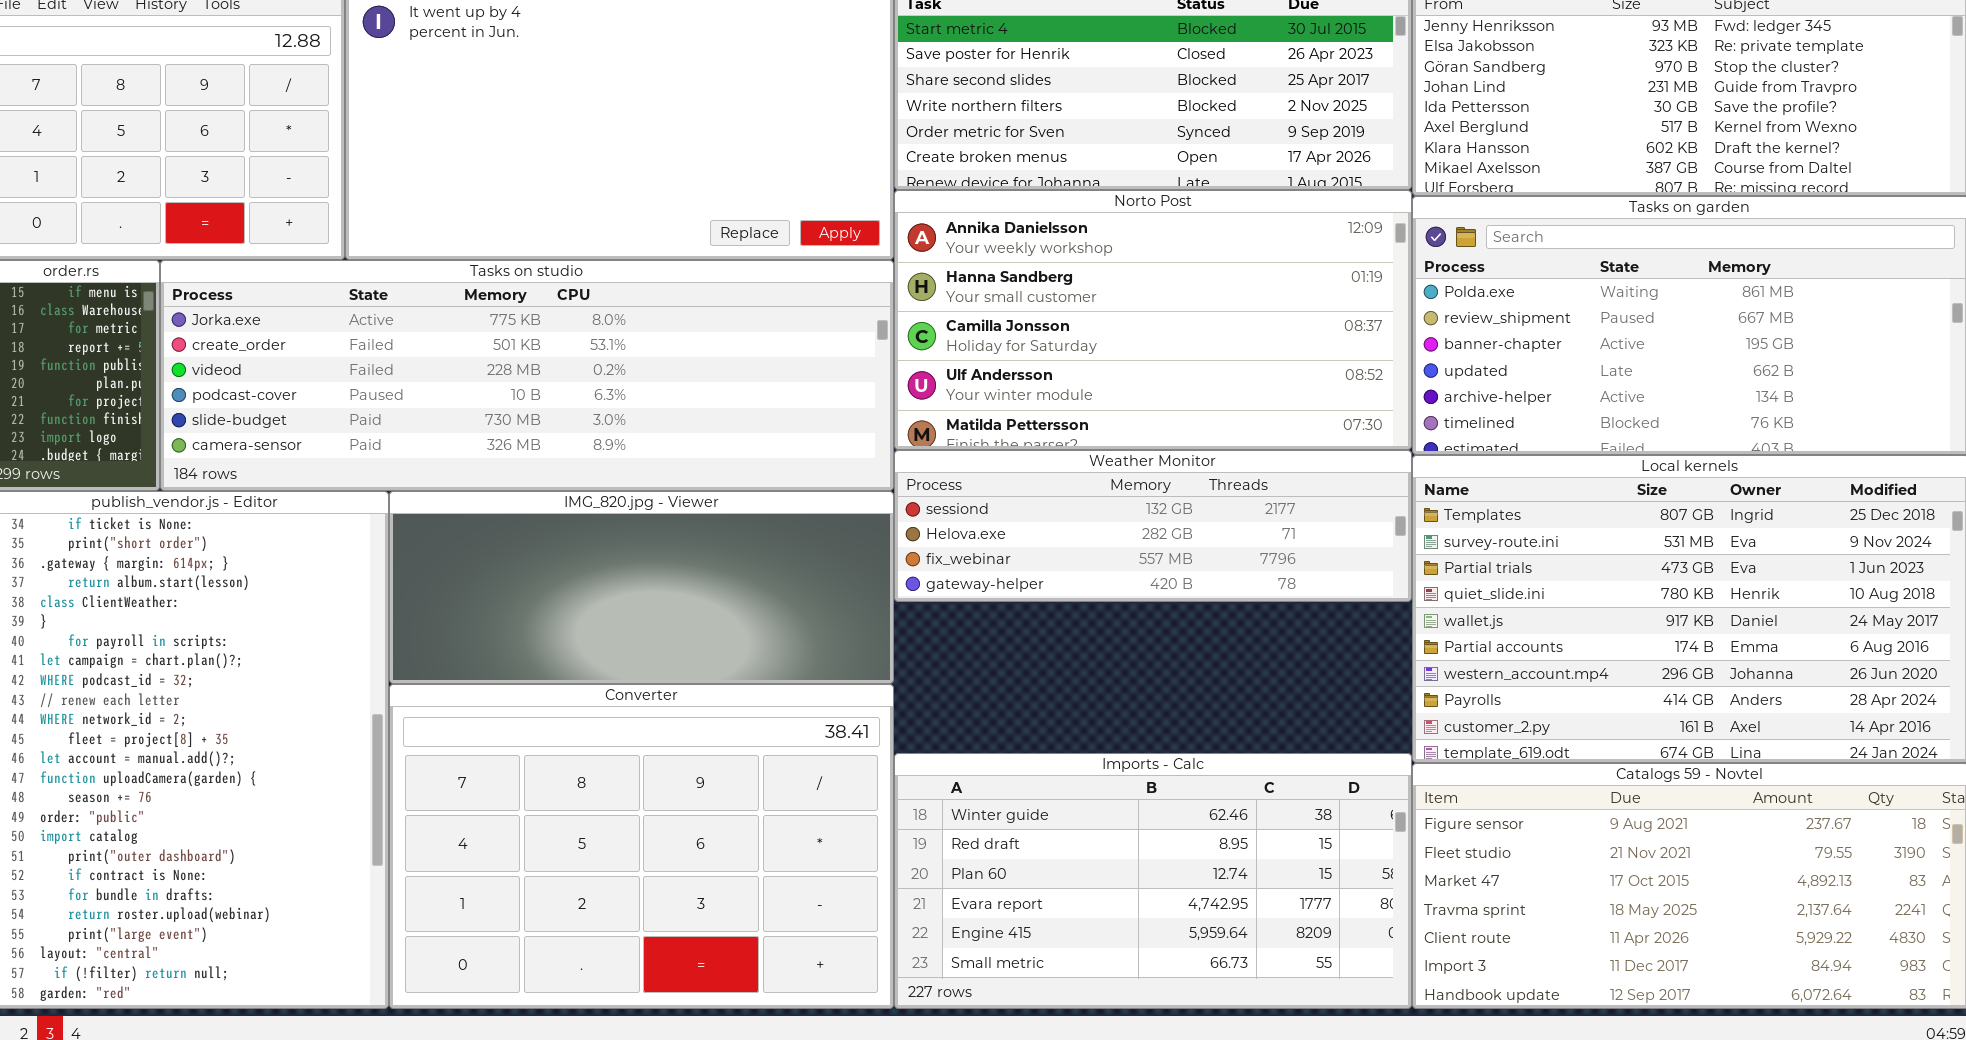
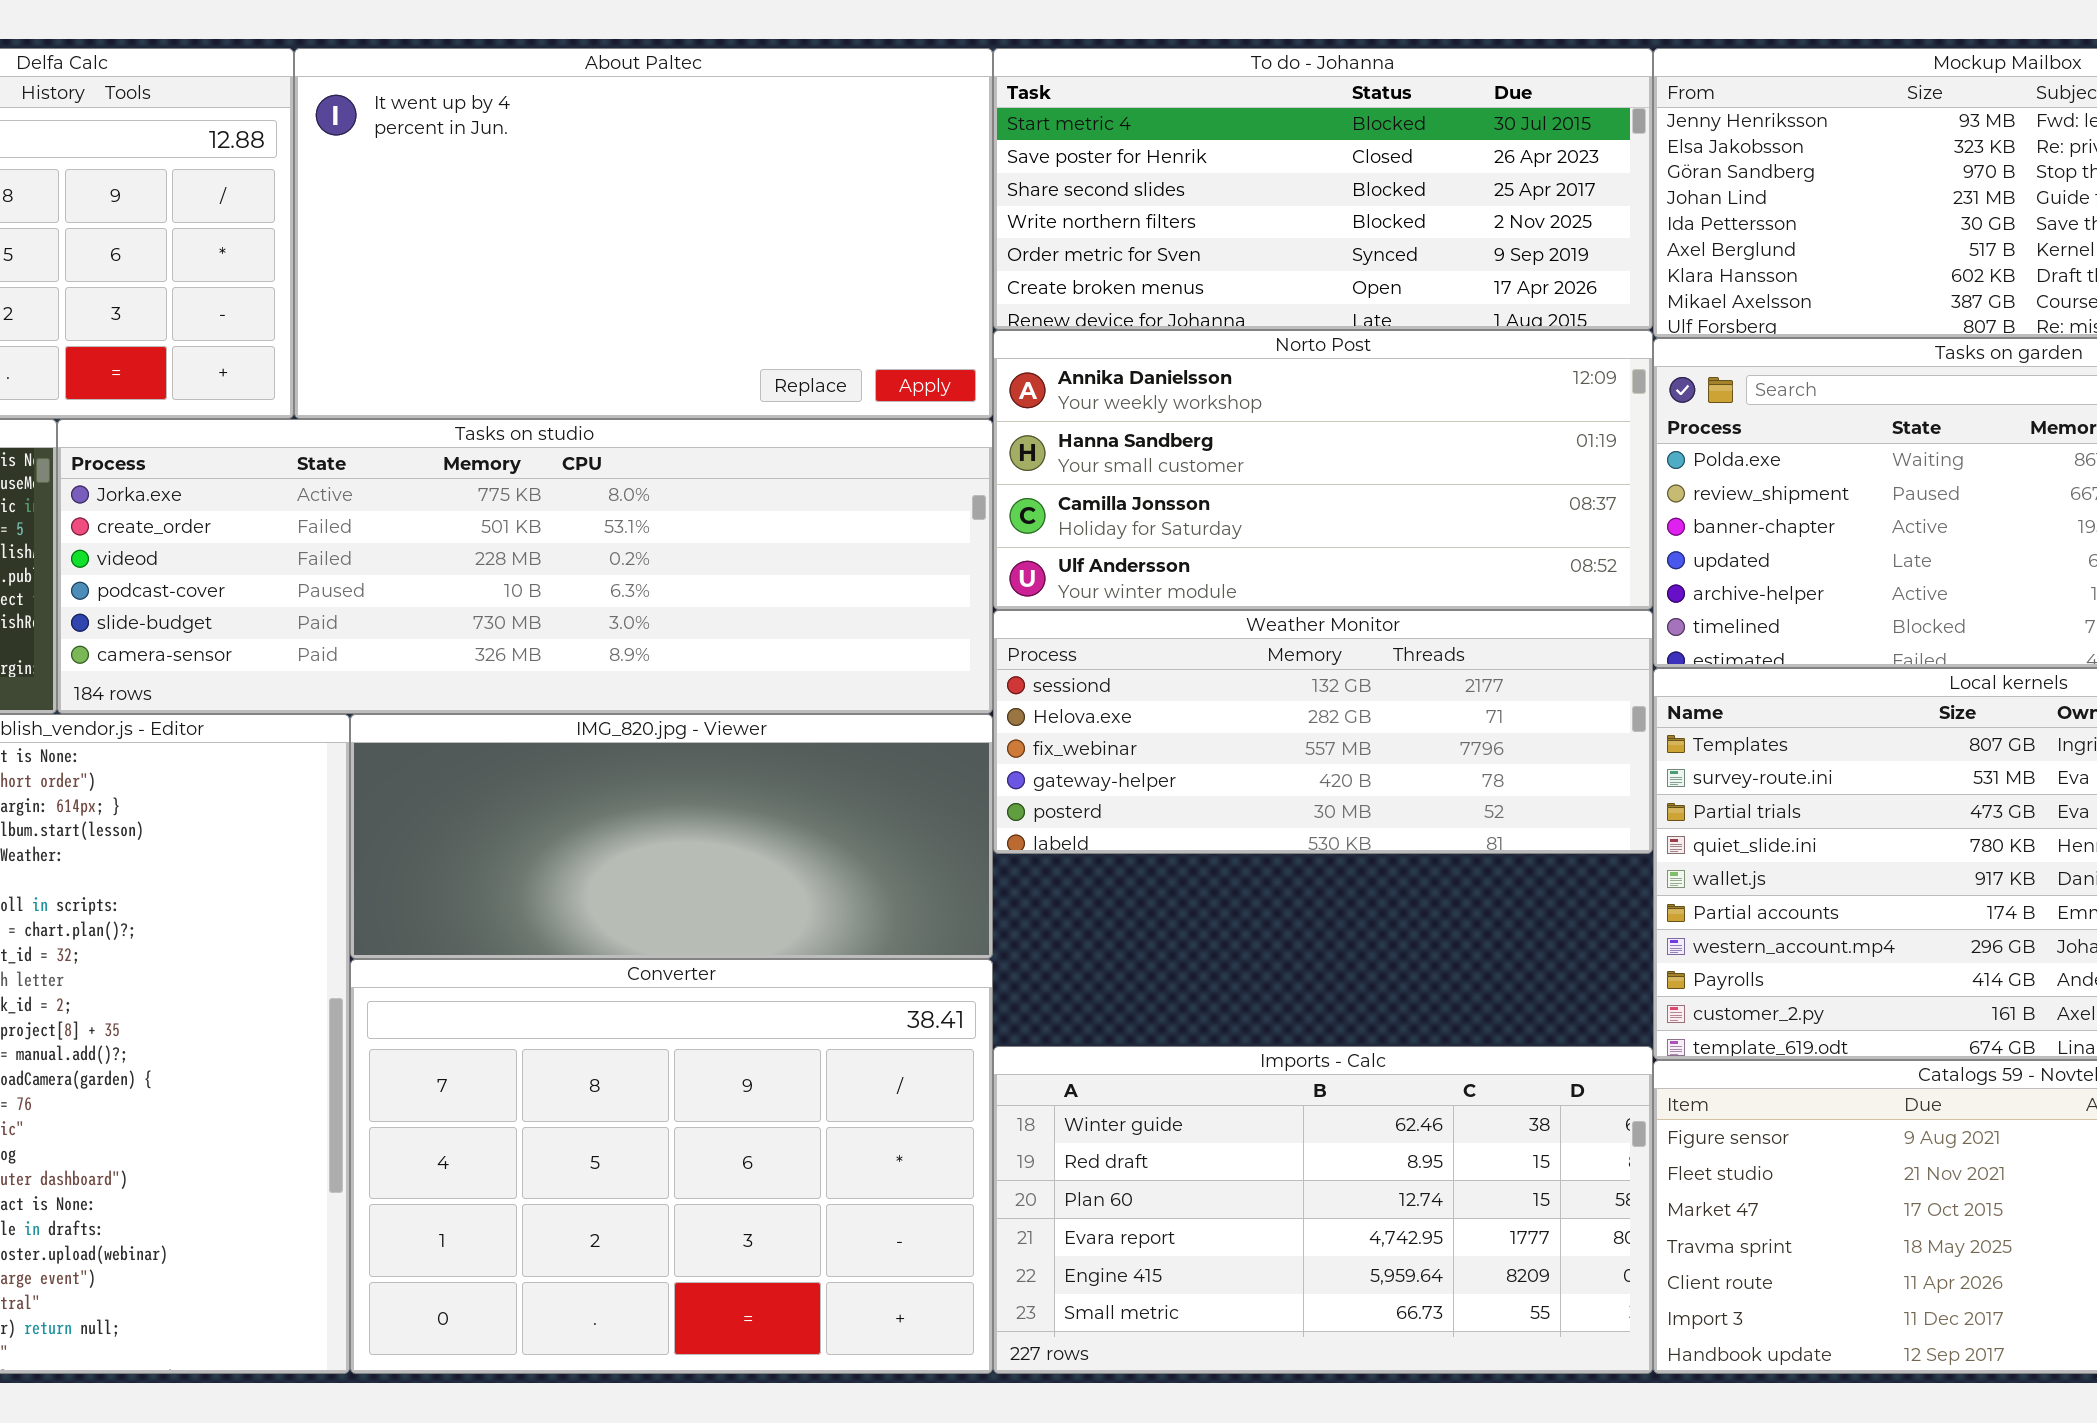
Norto Post: [894,190,1412,450] -> [993,330,1653,610], resized
Weather Monitor: [894,450,1412,602] -> [993,610,1653,854], resized

